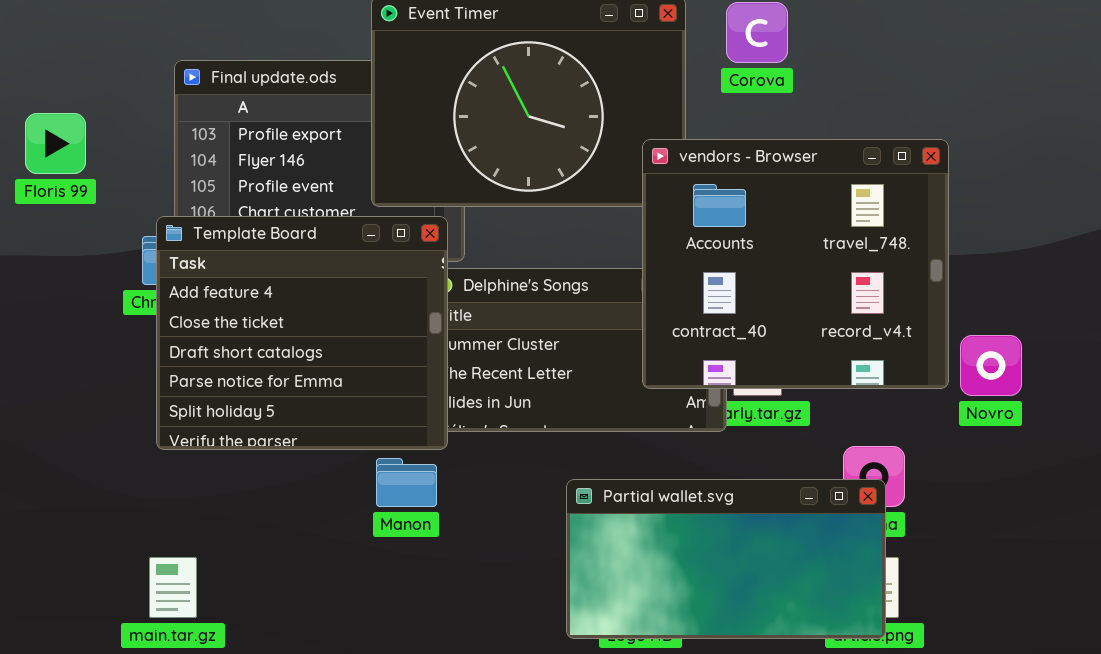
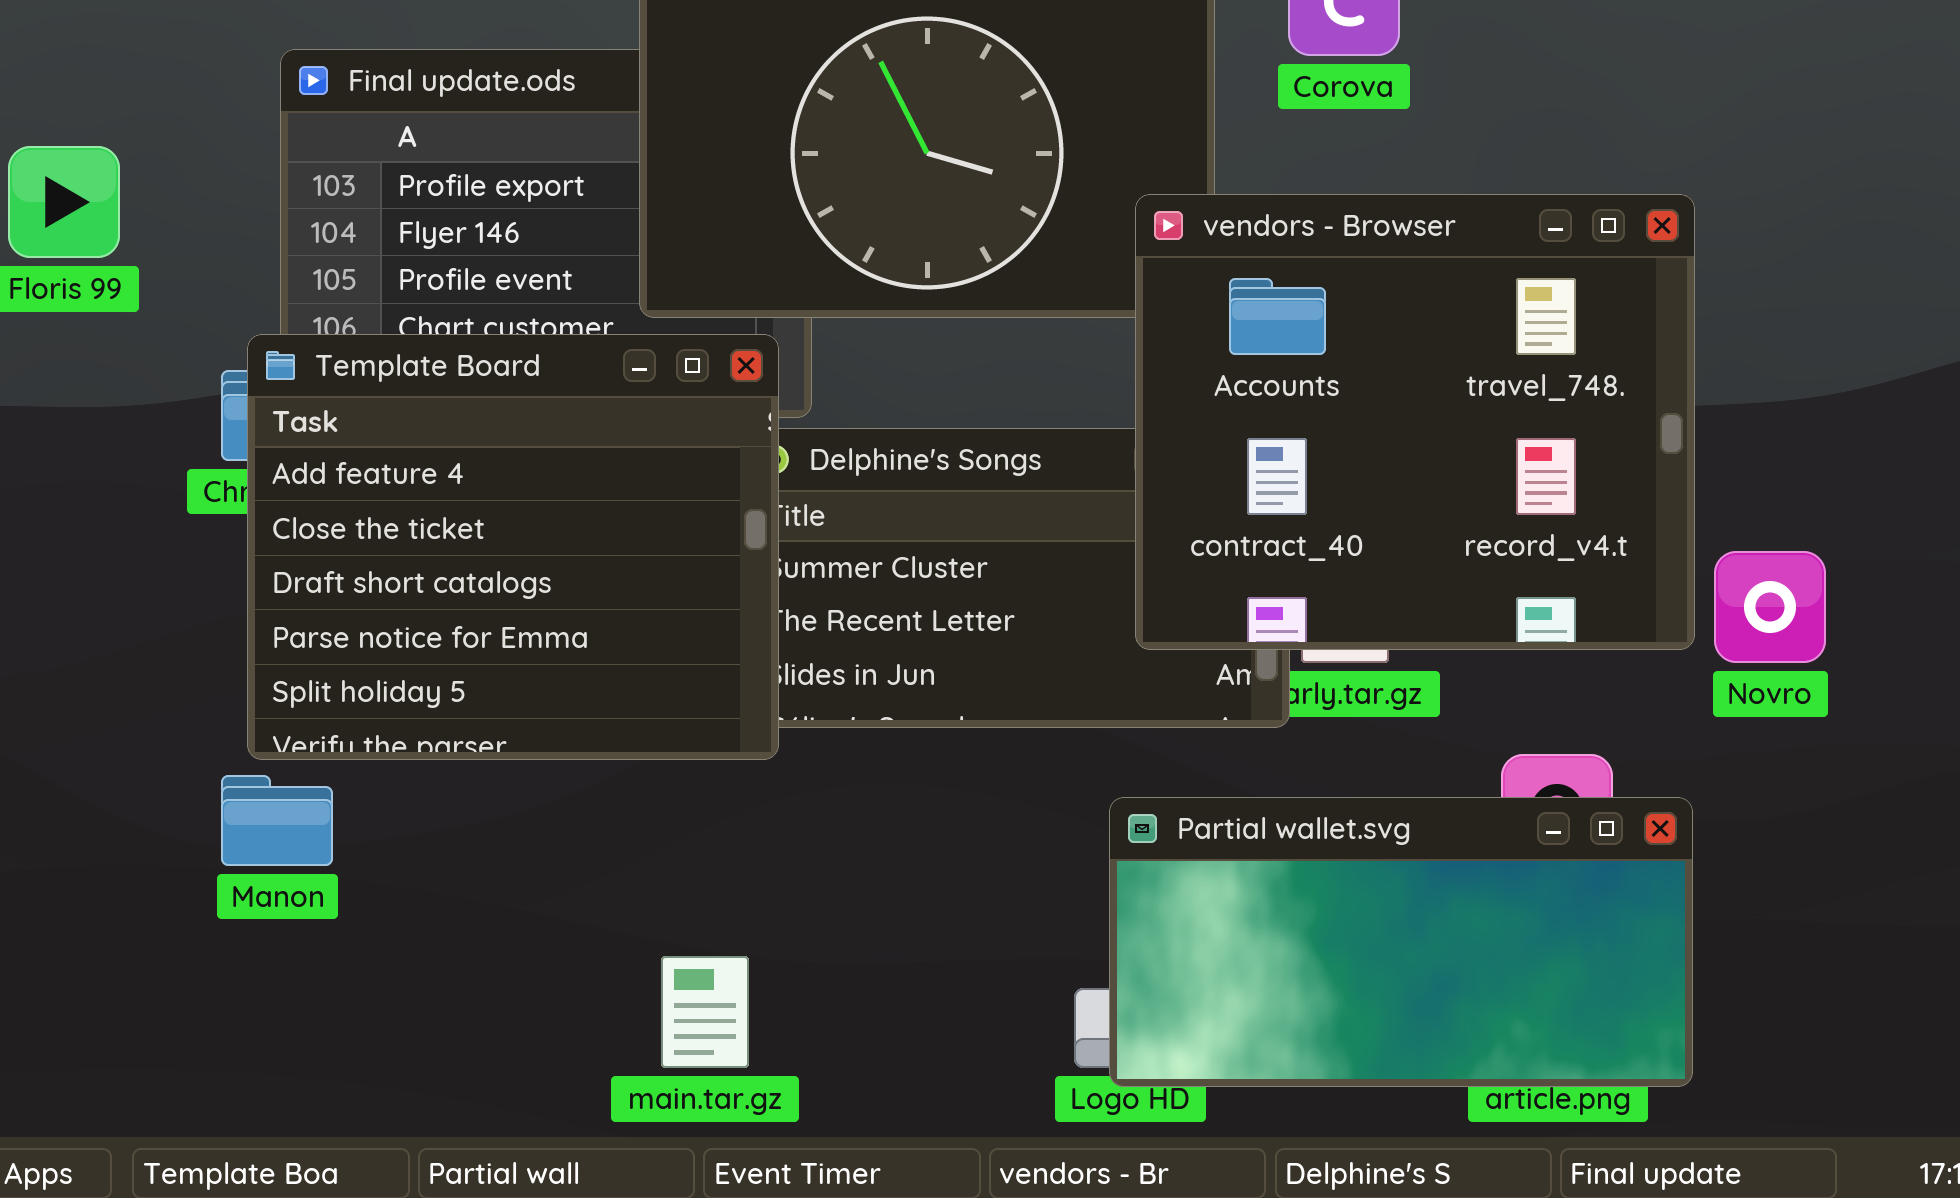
Manon: [376,458,437,507] -> [221,775,333,866], moved
Partial wallet.svg: [566,479,886,639] -> [1109,797,1693,1087], moved
main.tar.gz: [149,557,197,618] -> [661,956,749,1068], moved

